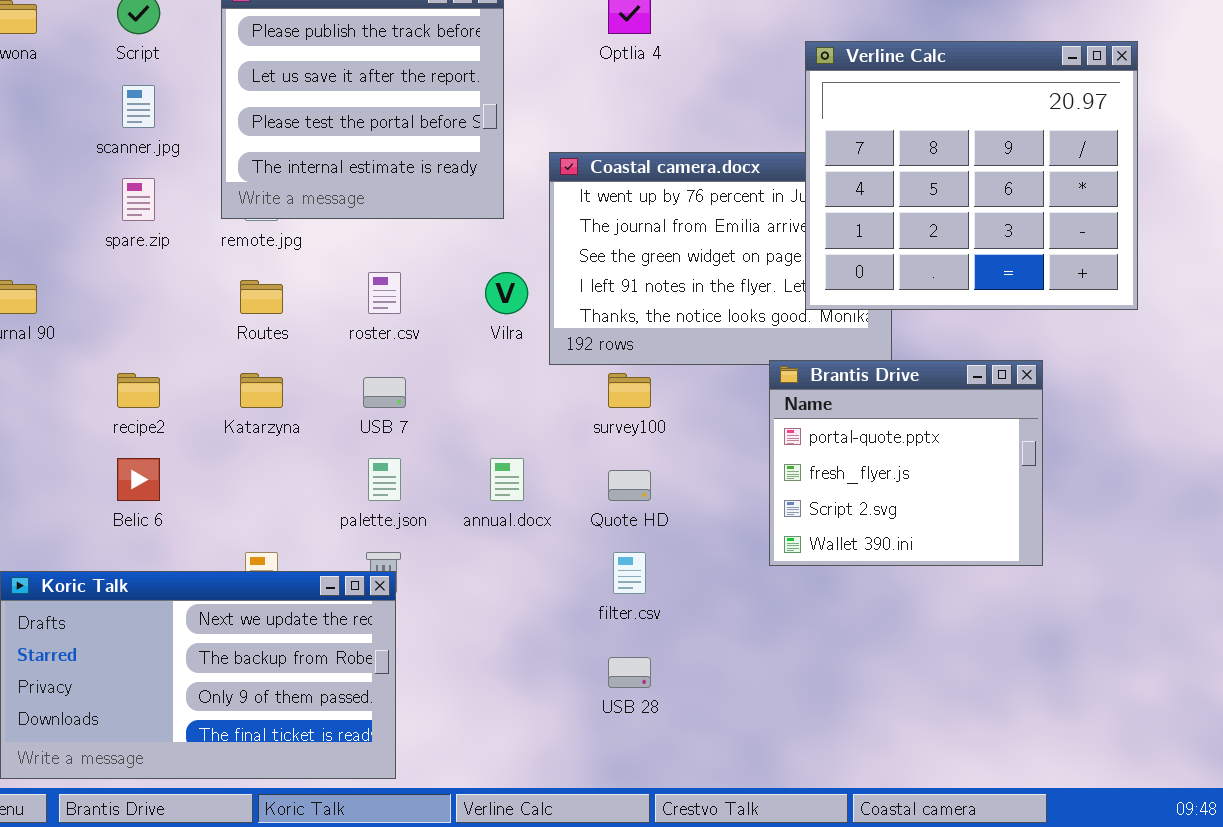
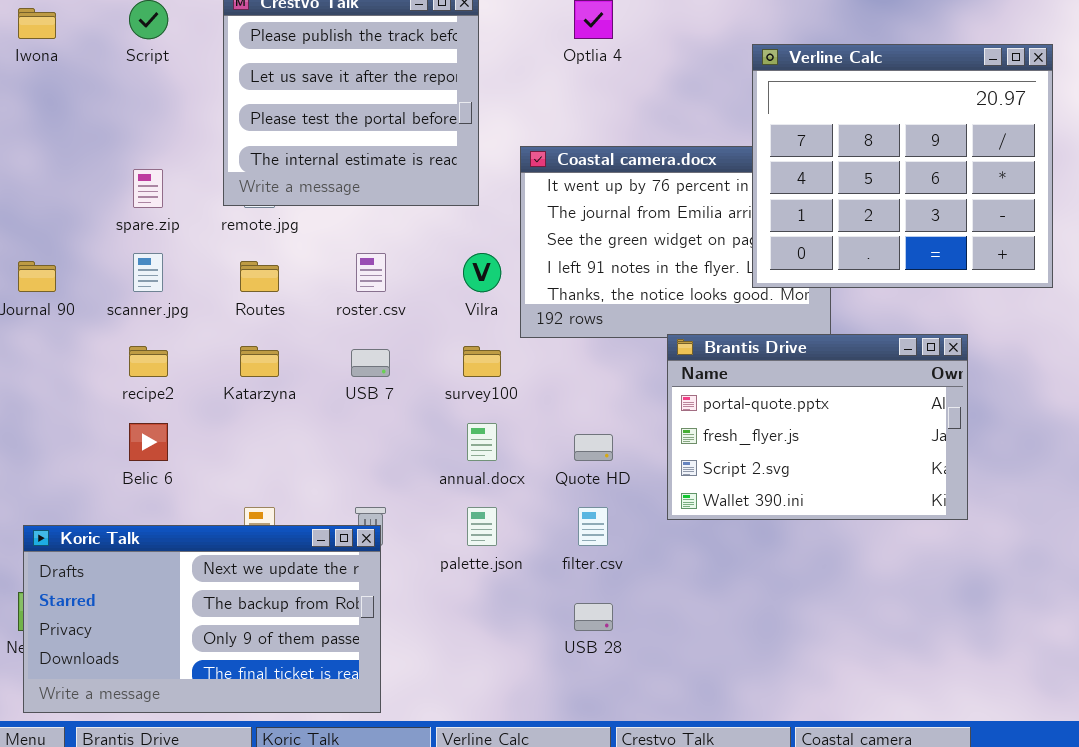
scanner.jpg: [122,85,155,128] -> [133,253,163,292], moved
Brantis Drive: [769,360,1043,566] -> [667,334,968,520], resized
survey100: [608,373,651,408] -> [463,346,501,377], moved
palette.json: [368,458,401,501] -> [467,507,497,546], moved

